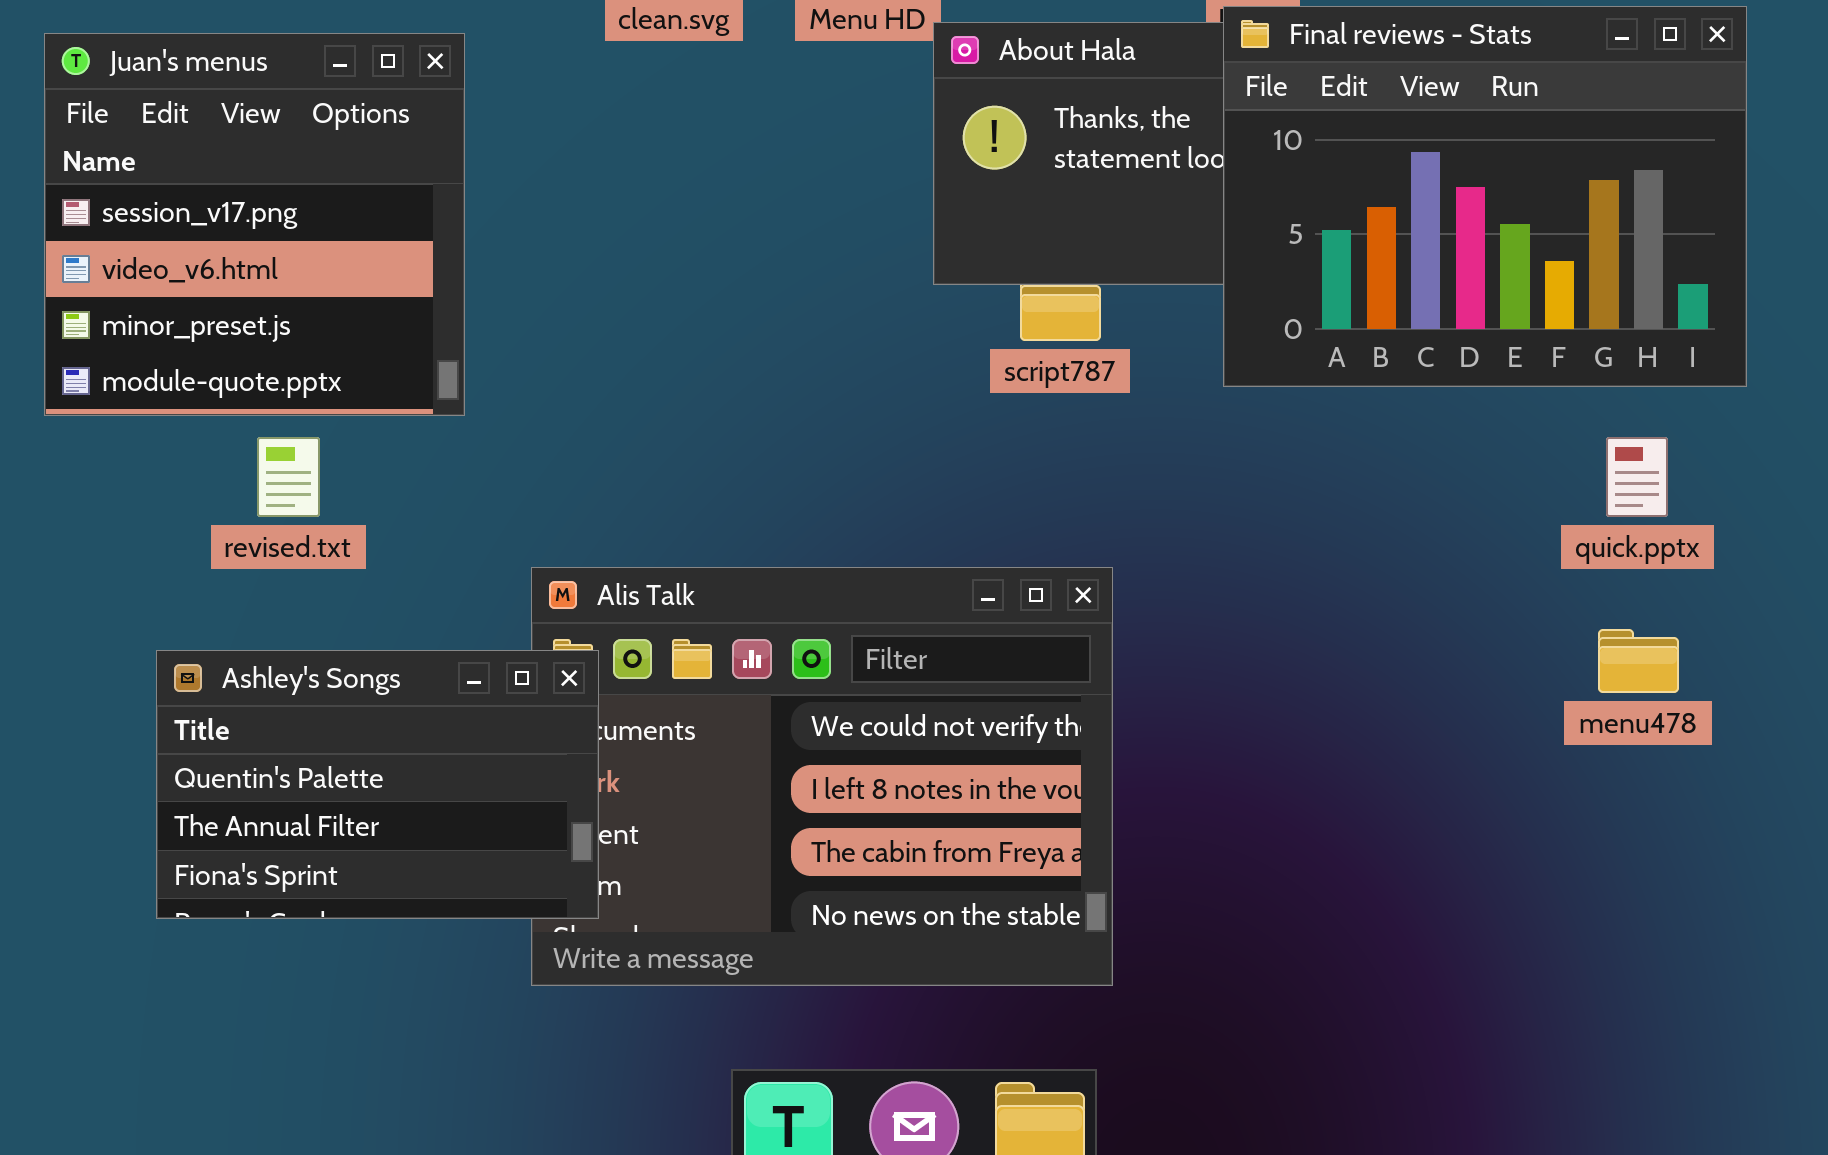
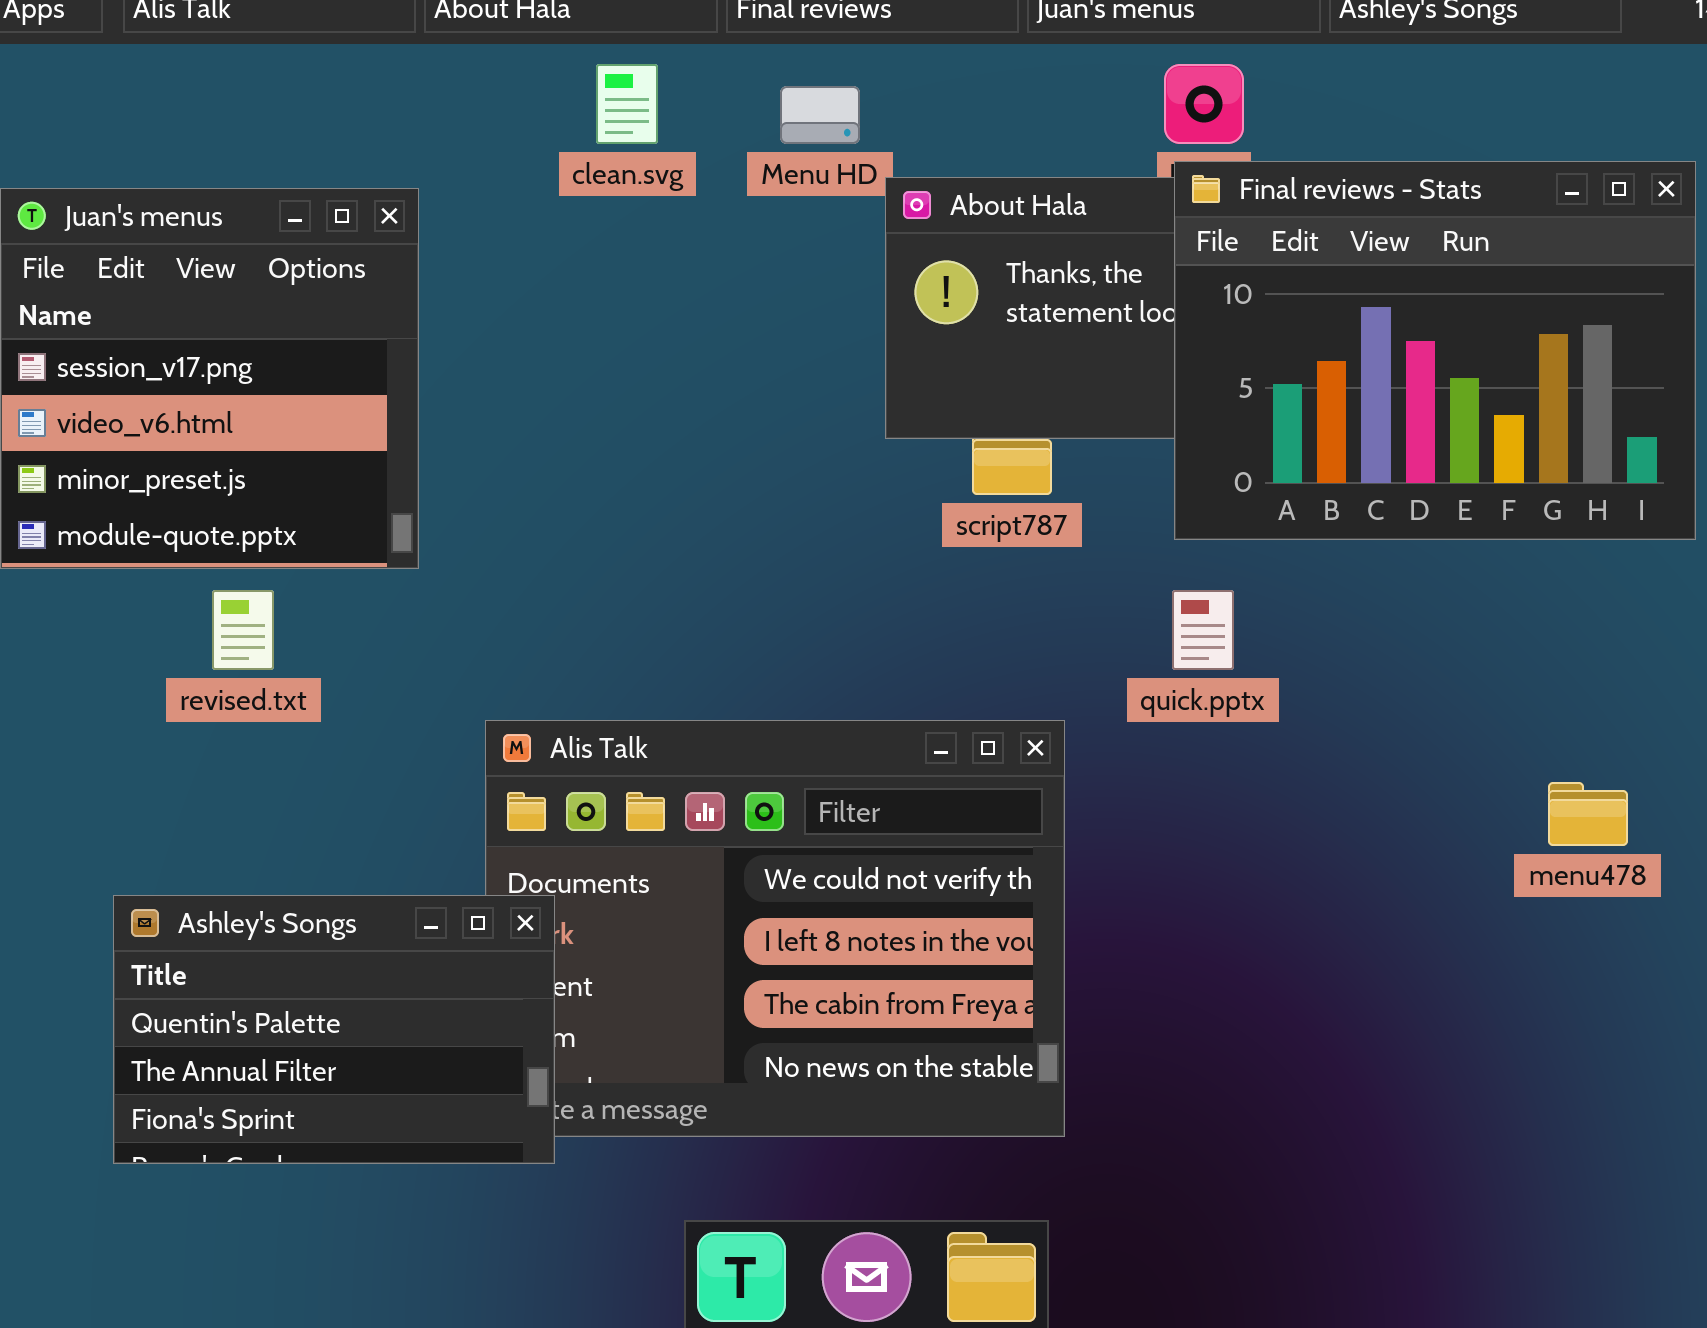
quick.pptx: [1606,437,1668,517] -> [1172,590,1234,670], moved
Ashley's Songs: [156,650,599,919] -> [113,895,555,1164], moved

